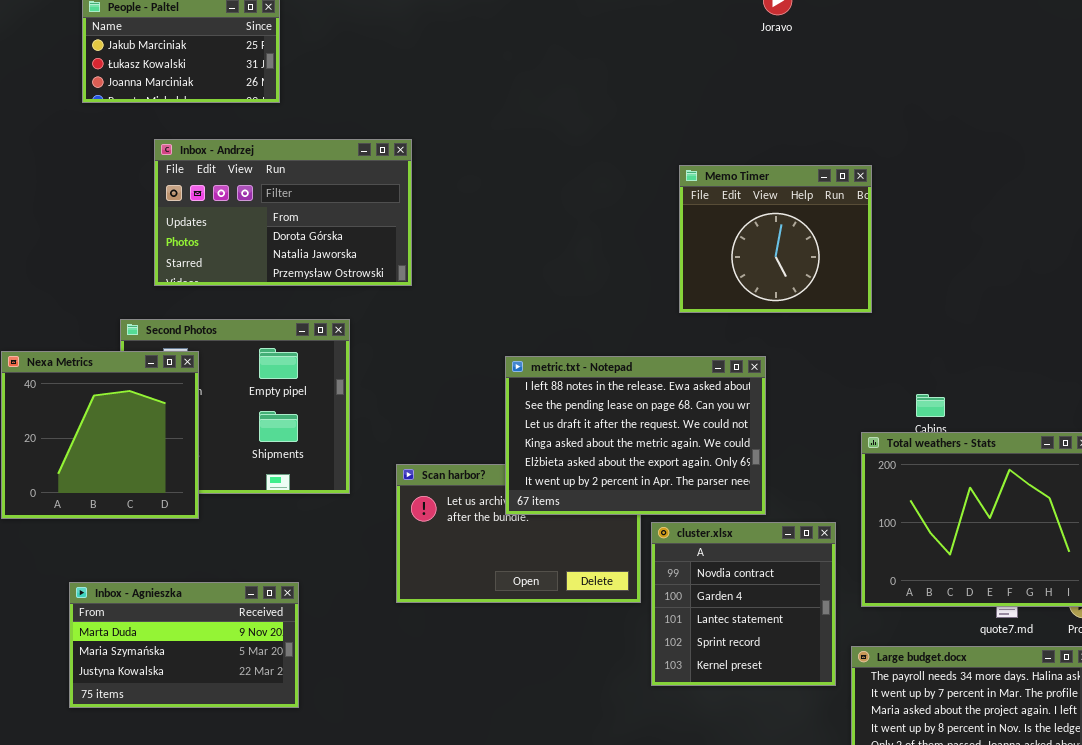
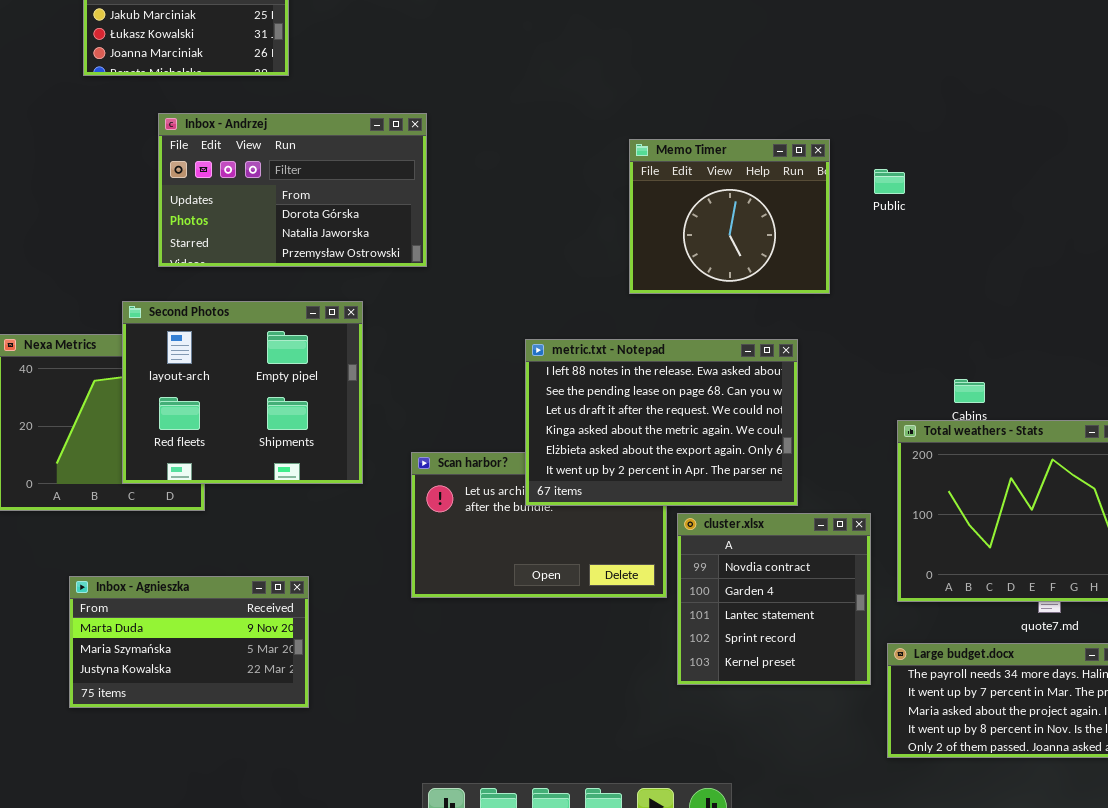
Memo Timer: [679,165,872,313] -> [629,139,830,294], moved
Second Photos: [120,319,350,494] -> [122,301,363,484], raised

